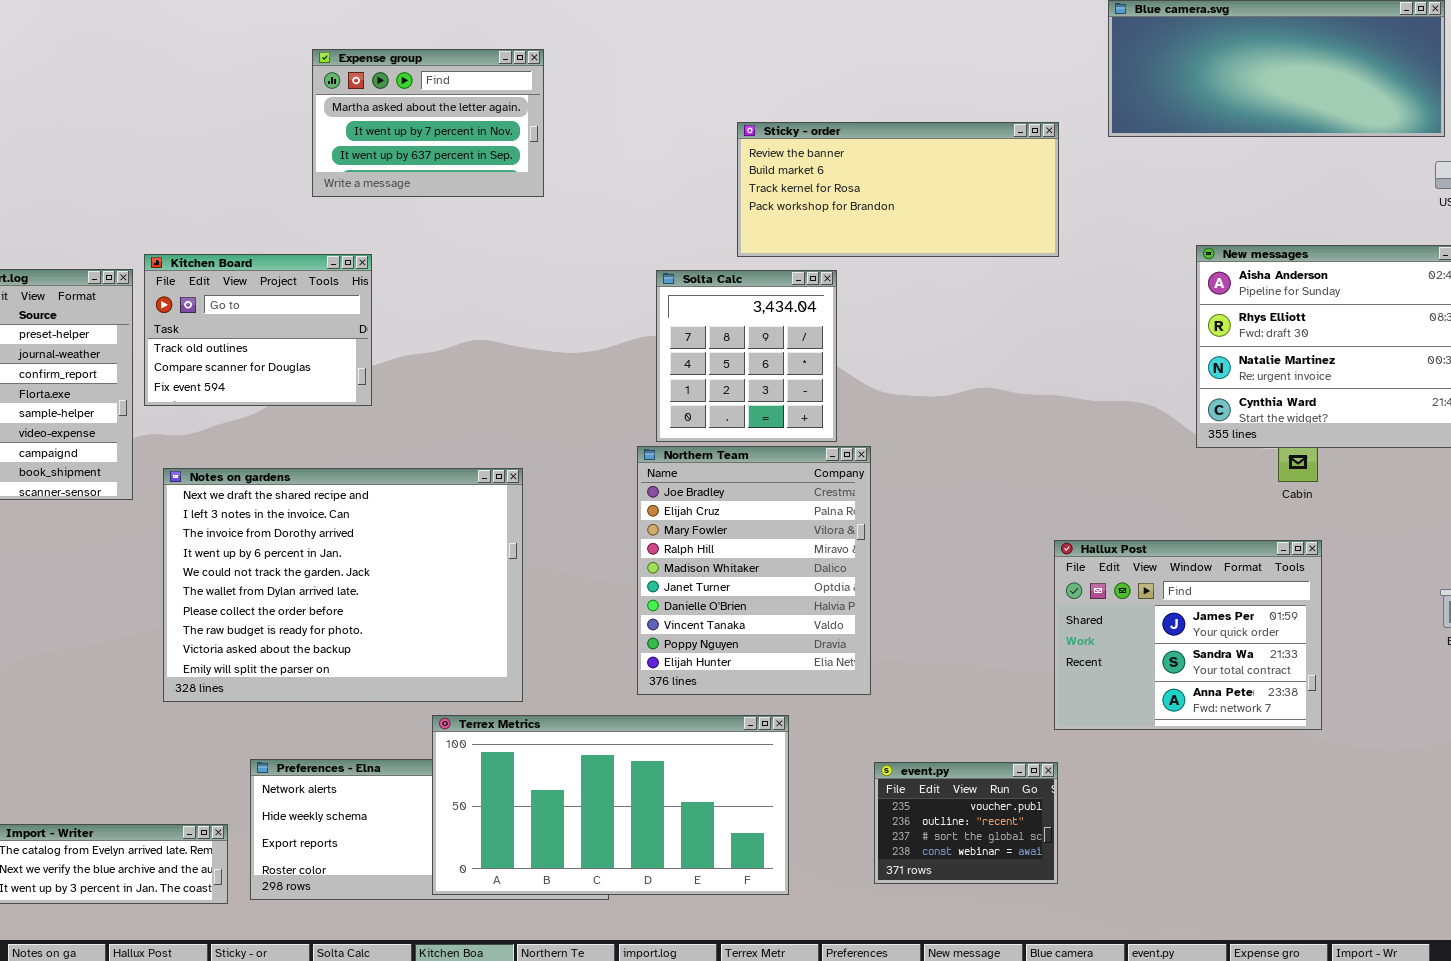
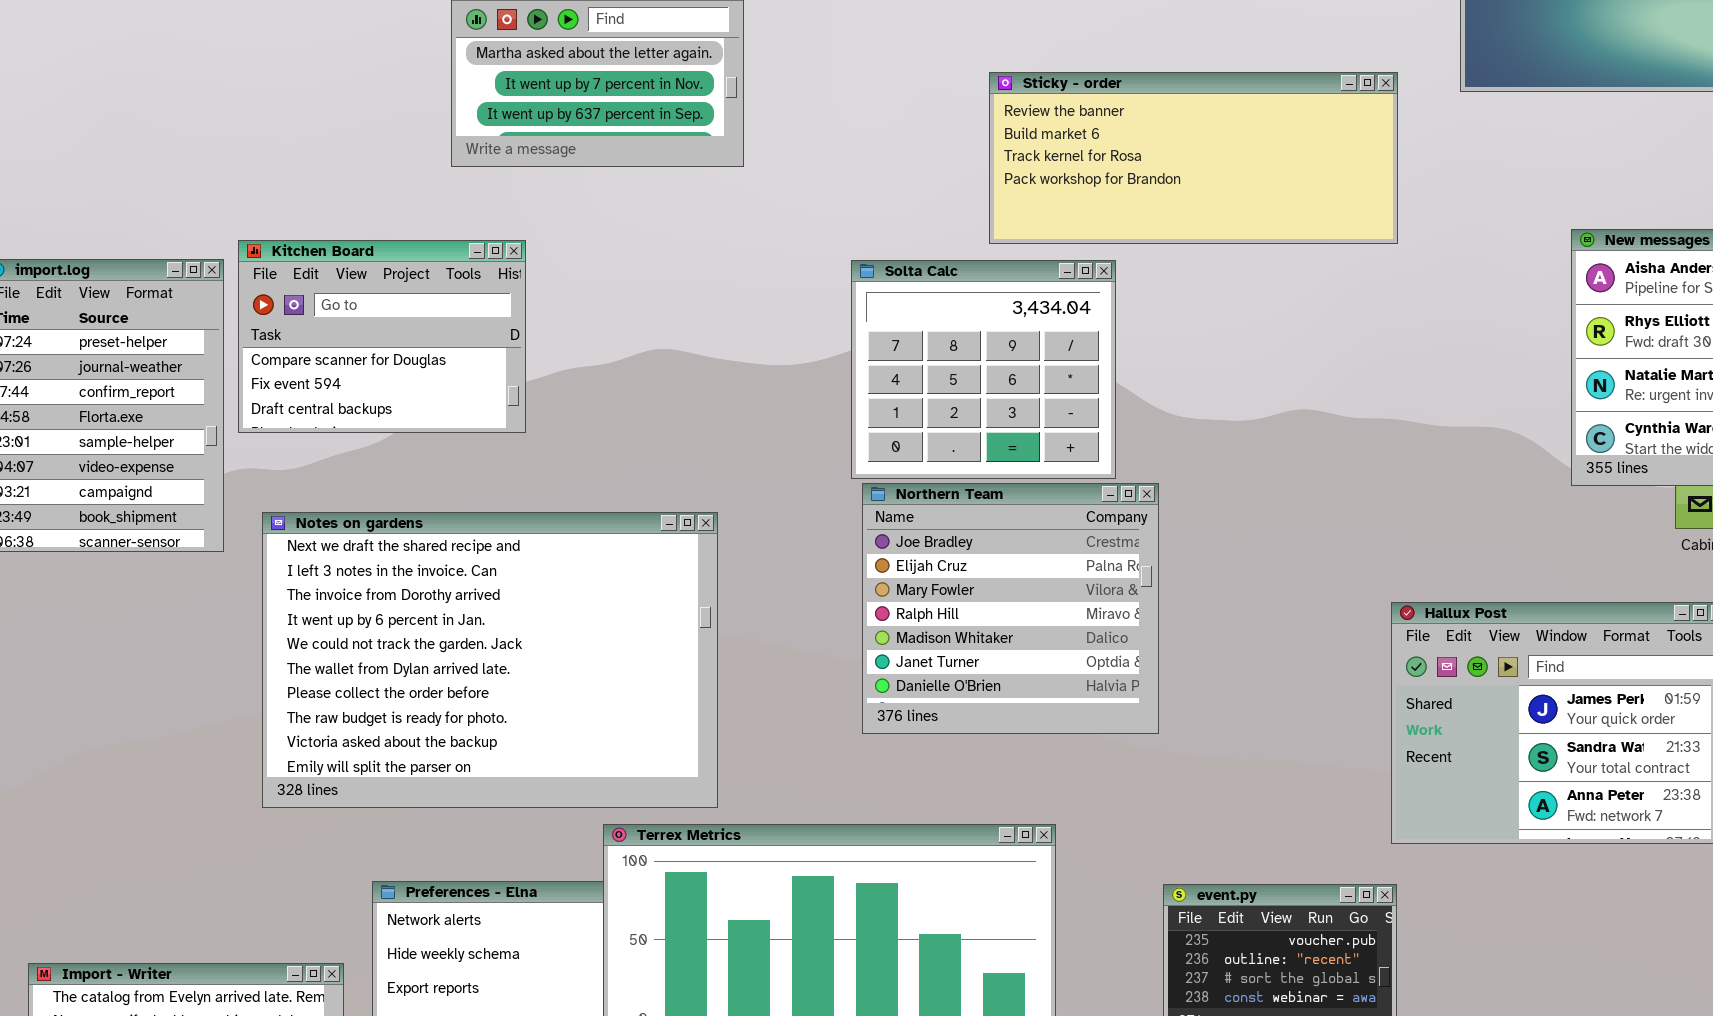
Kitchen Board: [144,254,372,406] -> [238,240,526,433], scrolled down 1 row
Solta Calc: [656,270,837,442] -> [851,260,1116,479], resized
Northern Team: [637,446,871,695] -> [862,483,1159,734], resized

